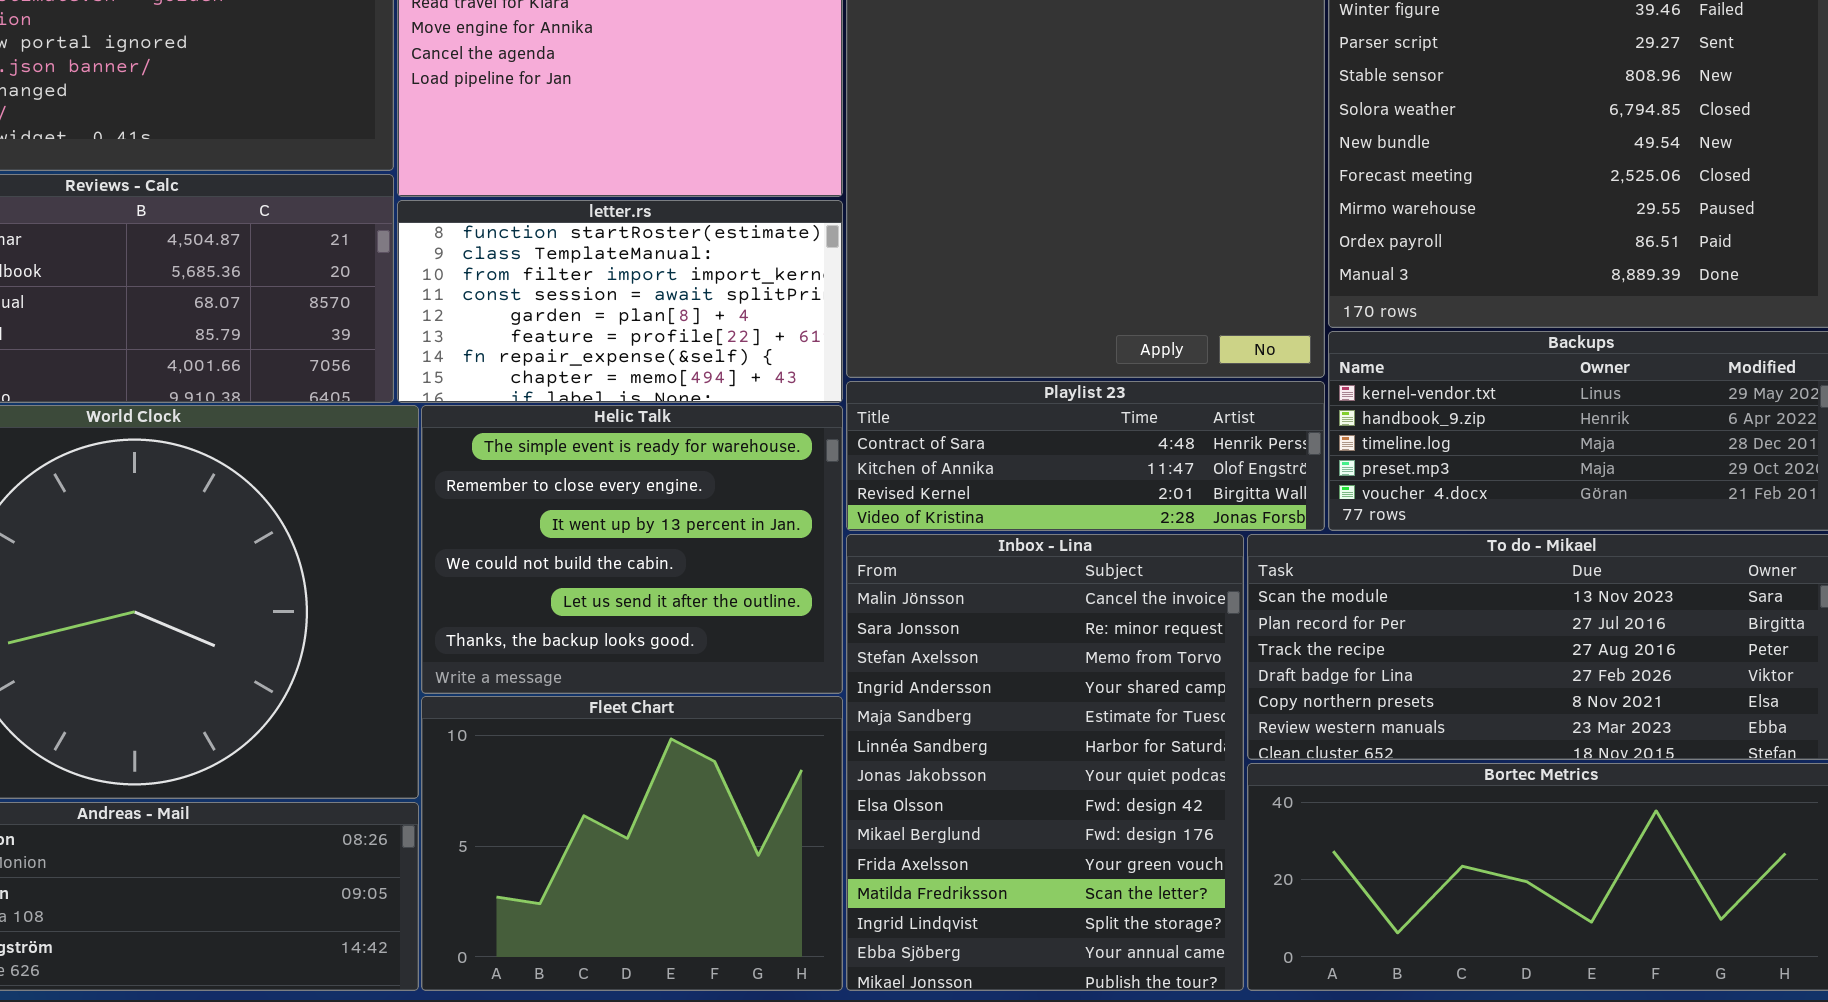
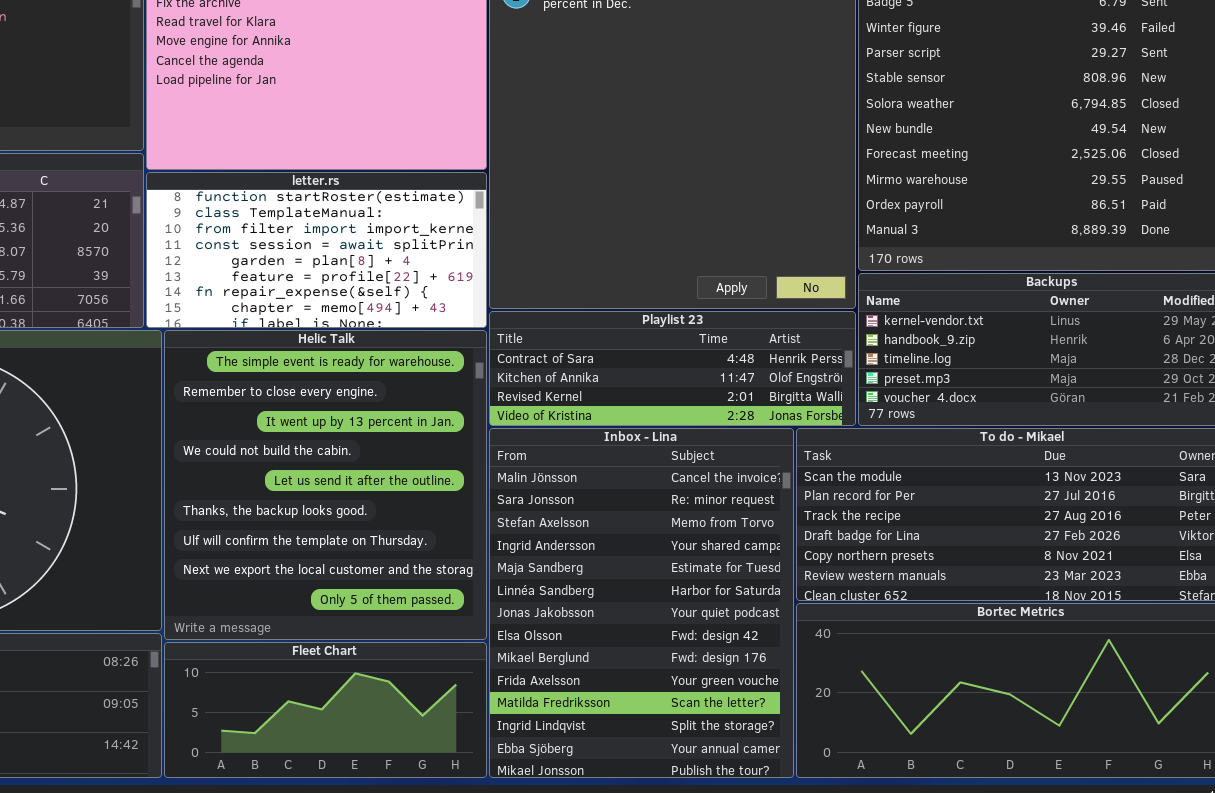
Helic Talk: [421,405,843,694] -> [164,330,487,640], resized
Fleet Chart: [421,696,843,991] -> [164,642,487,778], resized

